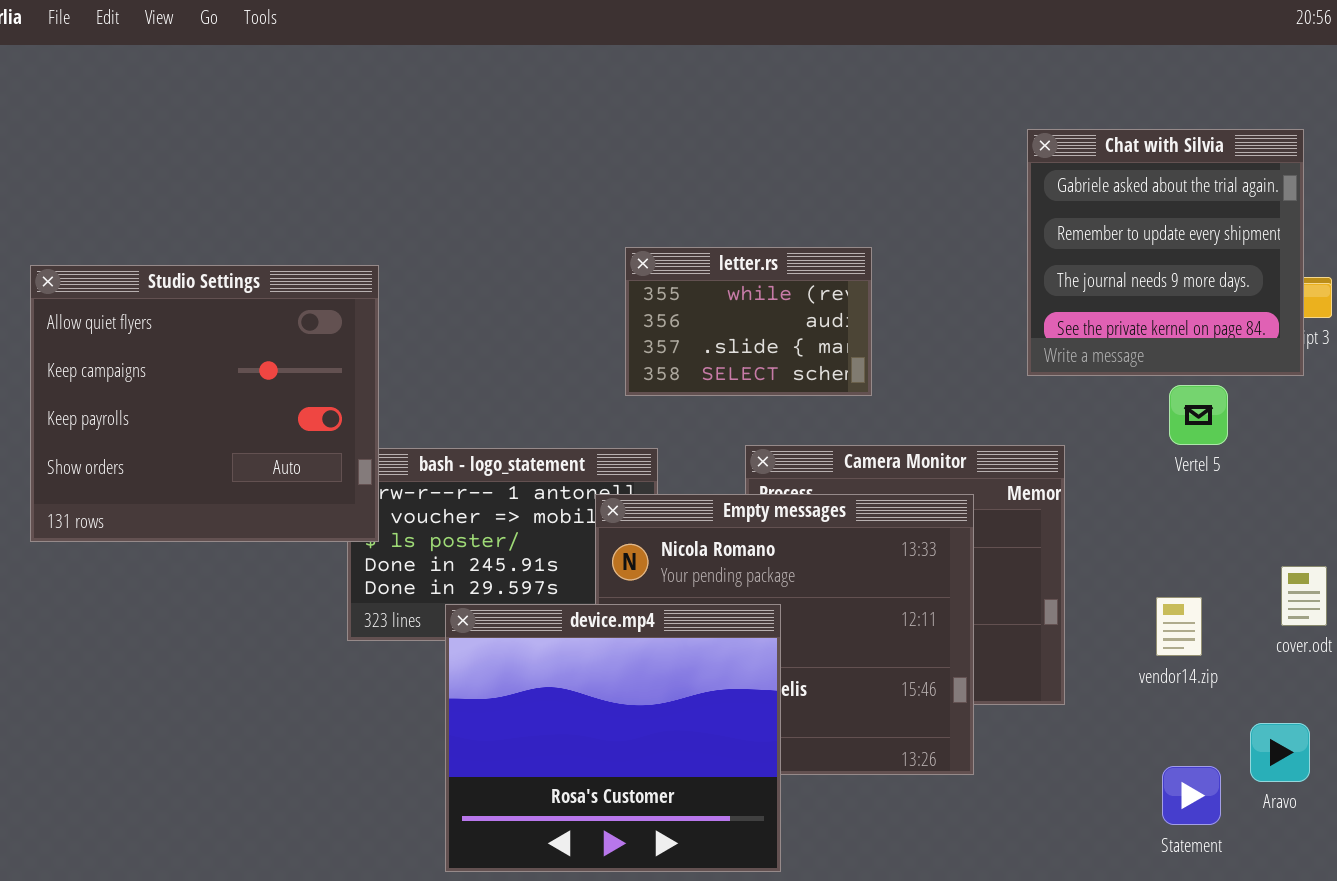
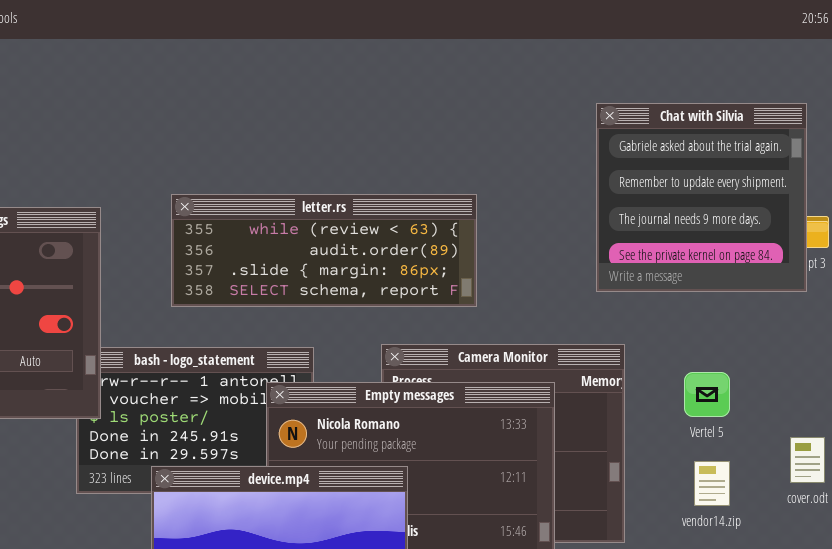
letter.rs: [625,247,872,396] -> [171,194,477,307], resized
Vertel 5: [1169,385,1228,445] -> [684,372,730,417], moved

